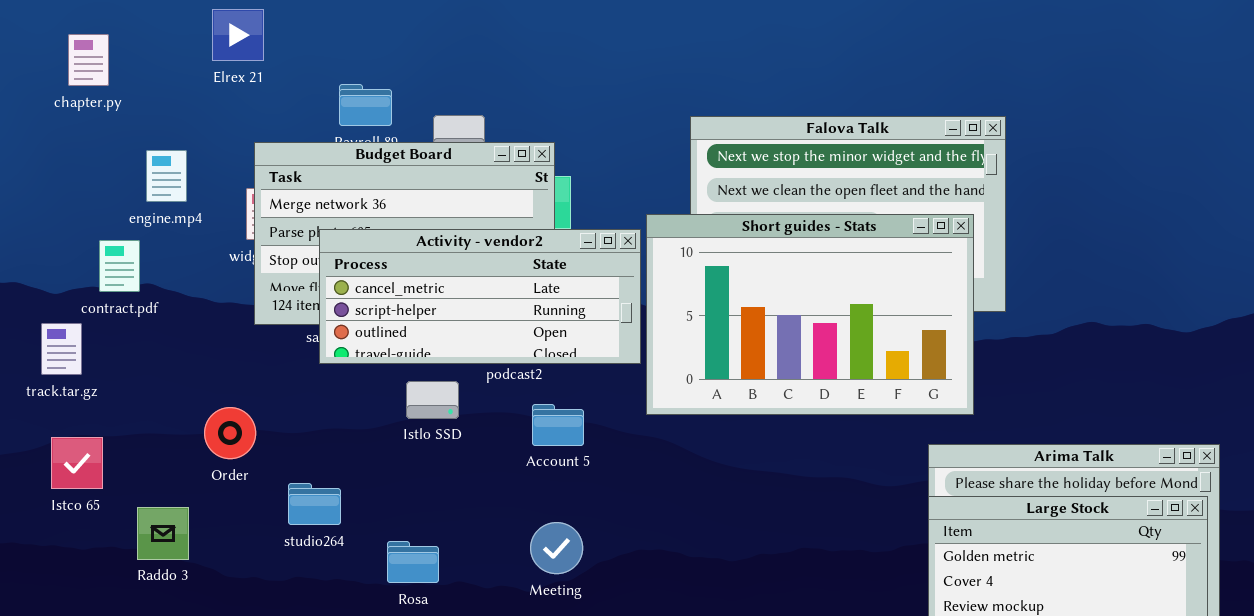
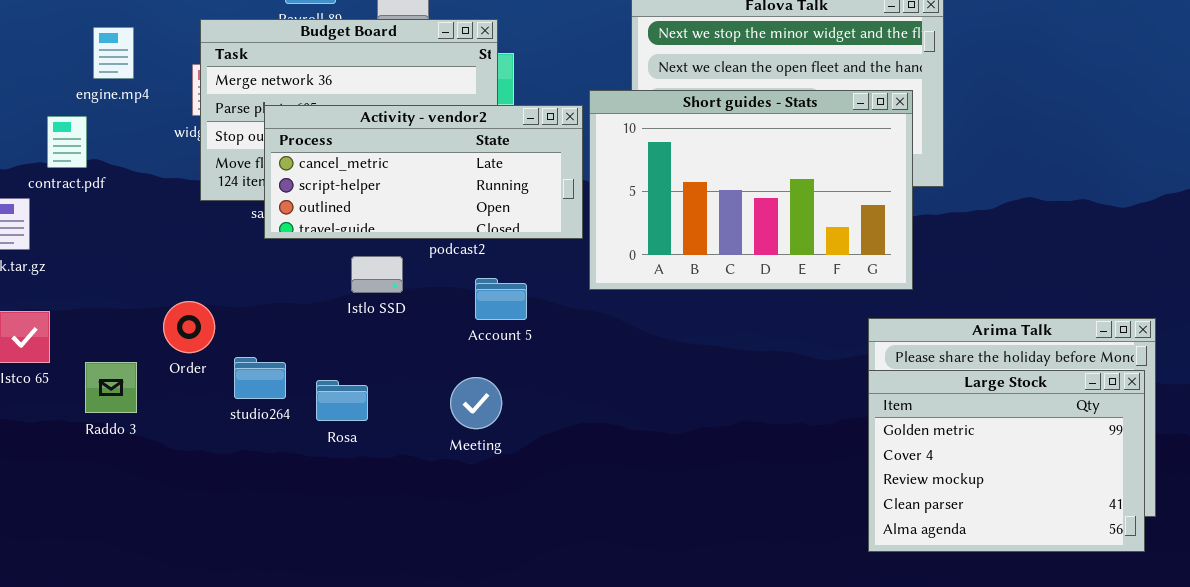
Order: [204,407,256,459] -> [163,301,215,353], moved
Raddo 3: [137,507,189,560] -> [85,362,137,413], moved
Meeting: [530,522,583,574] -> [450,377,502,429], moved
Rosa: [387,541,439,583] -> [316,380,368,421], moved

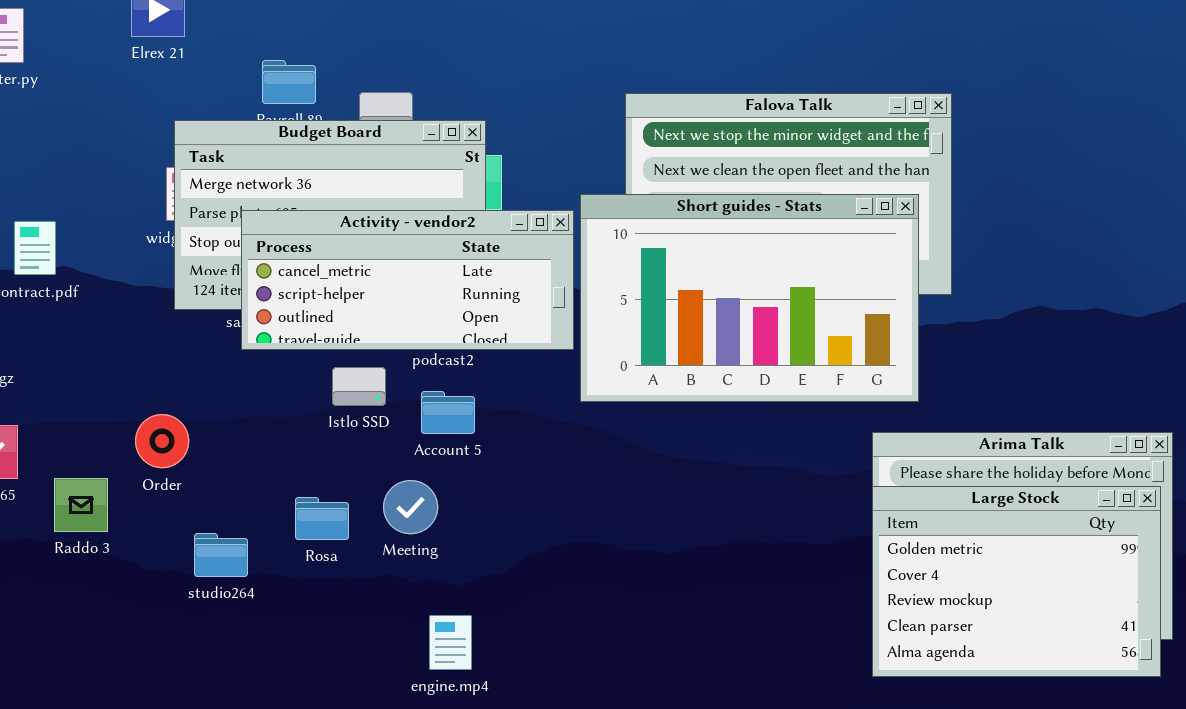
engine.mp4: [93,27,134,79] -> [429,615,472,670], moved
Account 5: [475,278,527,320] -> [421,391,475,434], moved
studio264: [234,357,286,399] -> [194,533,248,577], moved
Meeting: [450,377,502,429] -> [383,480,438,534], moved

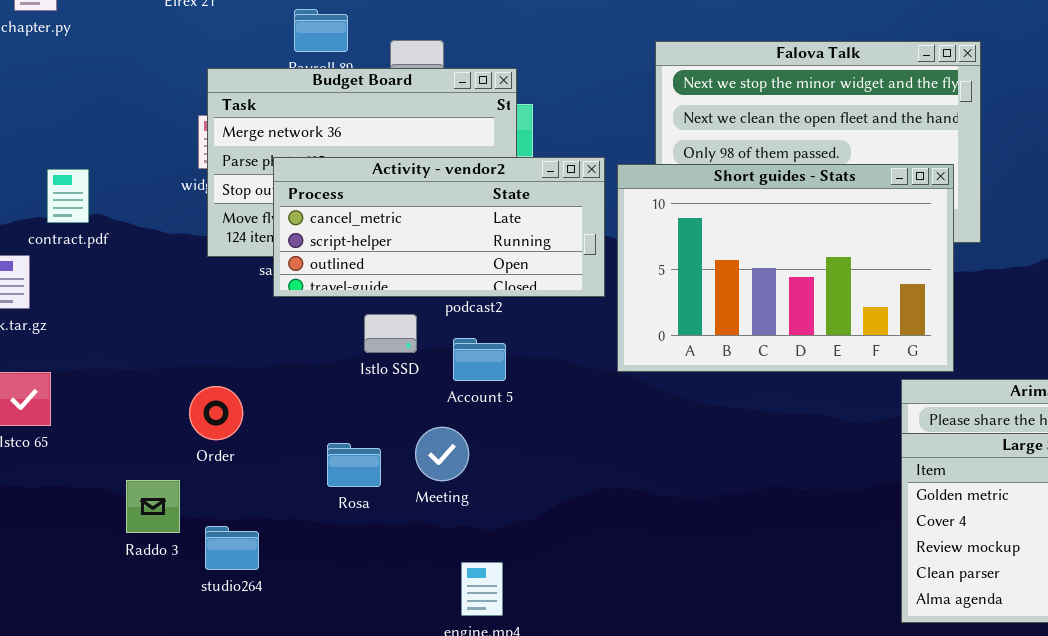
Short guides - Stats: [580,194,919,402] -> [617,164,954,372], moved
Order: [135,414,189,468] -> [189,386,243,440], moved
Raddo 3: [54,478,108,532] -> [126,480,180,533], moved
studio264: [194,533,248,577] -> [205,526,259,570], moved

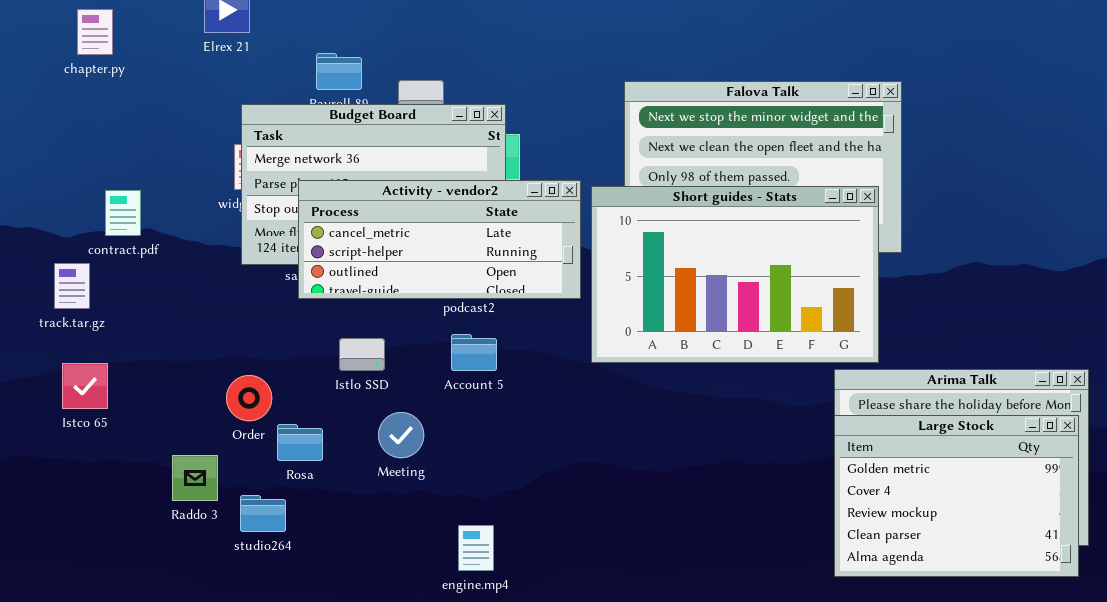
Istlo SSD: [364,314,417,353] -> [339,338,385,371], moved
Meeting: [415,427,469,481] -> [378,412,424,458], moved
Rosa: [327,443,381,487] -> [277,424,323,461], moved

